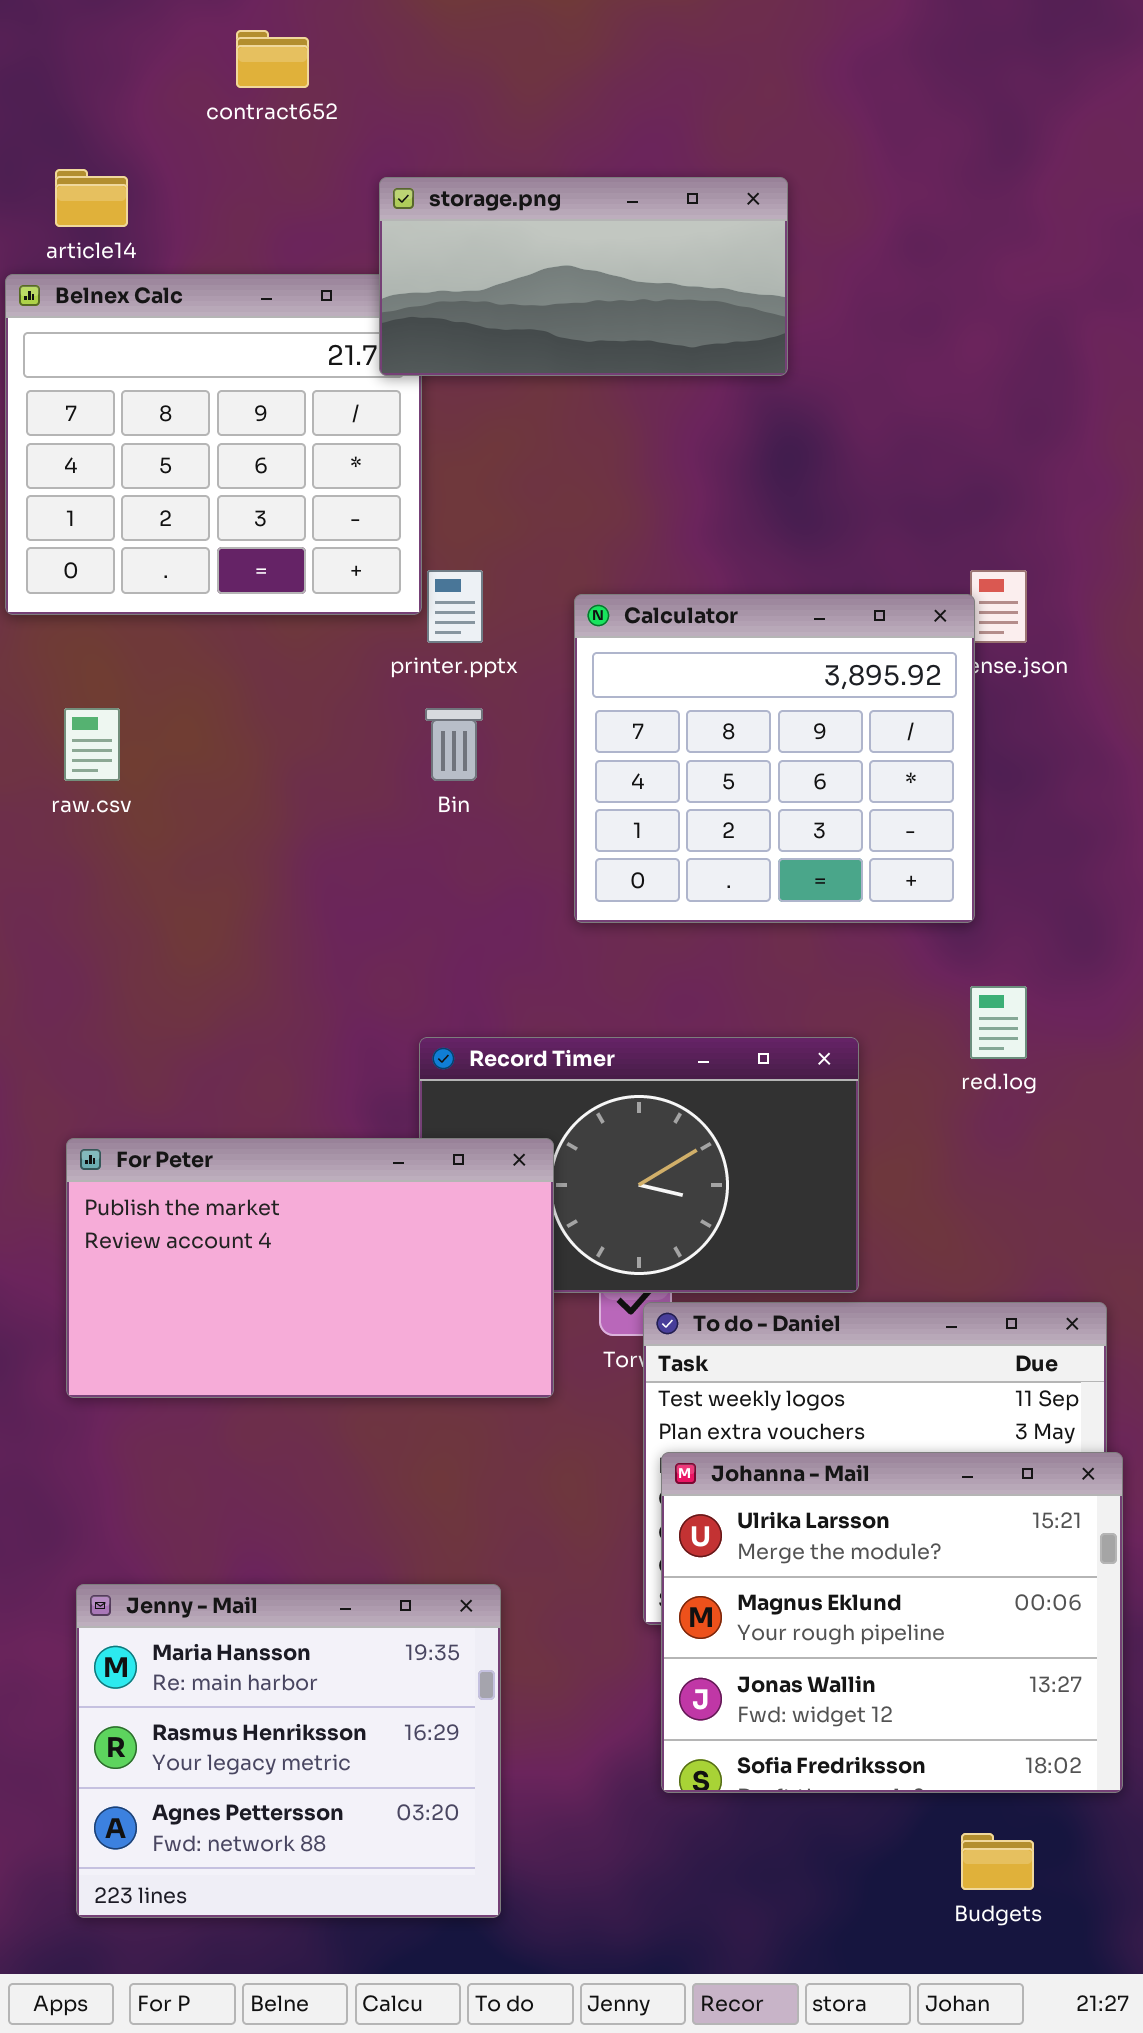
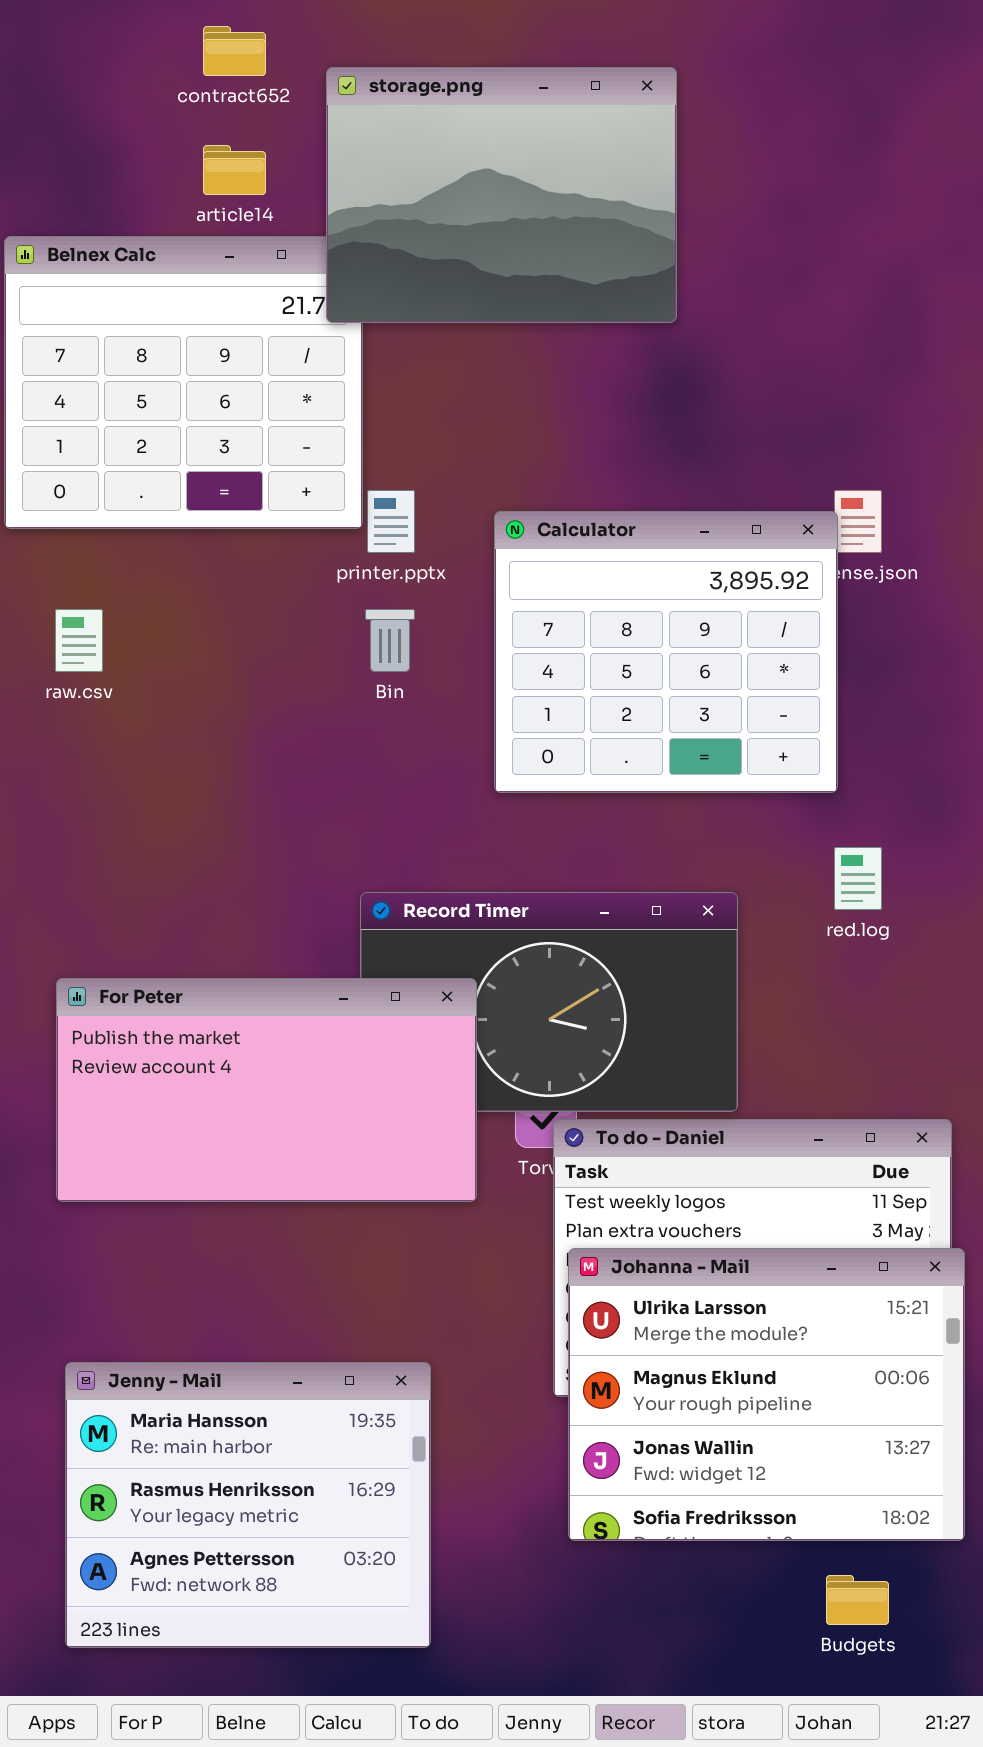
article14: [55,169,128,227] -> [203,145,266,195], moved
storage.png: [379,177,788,376] -> [326,67,677,323], resized

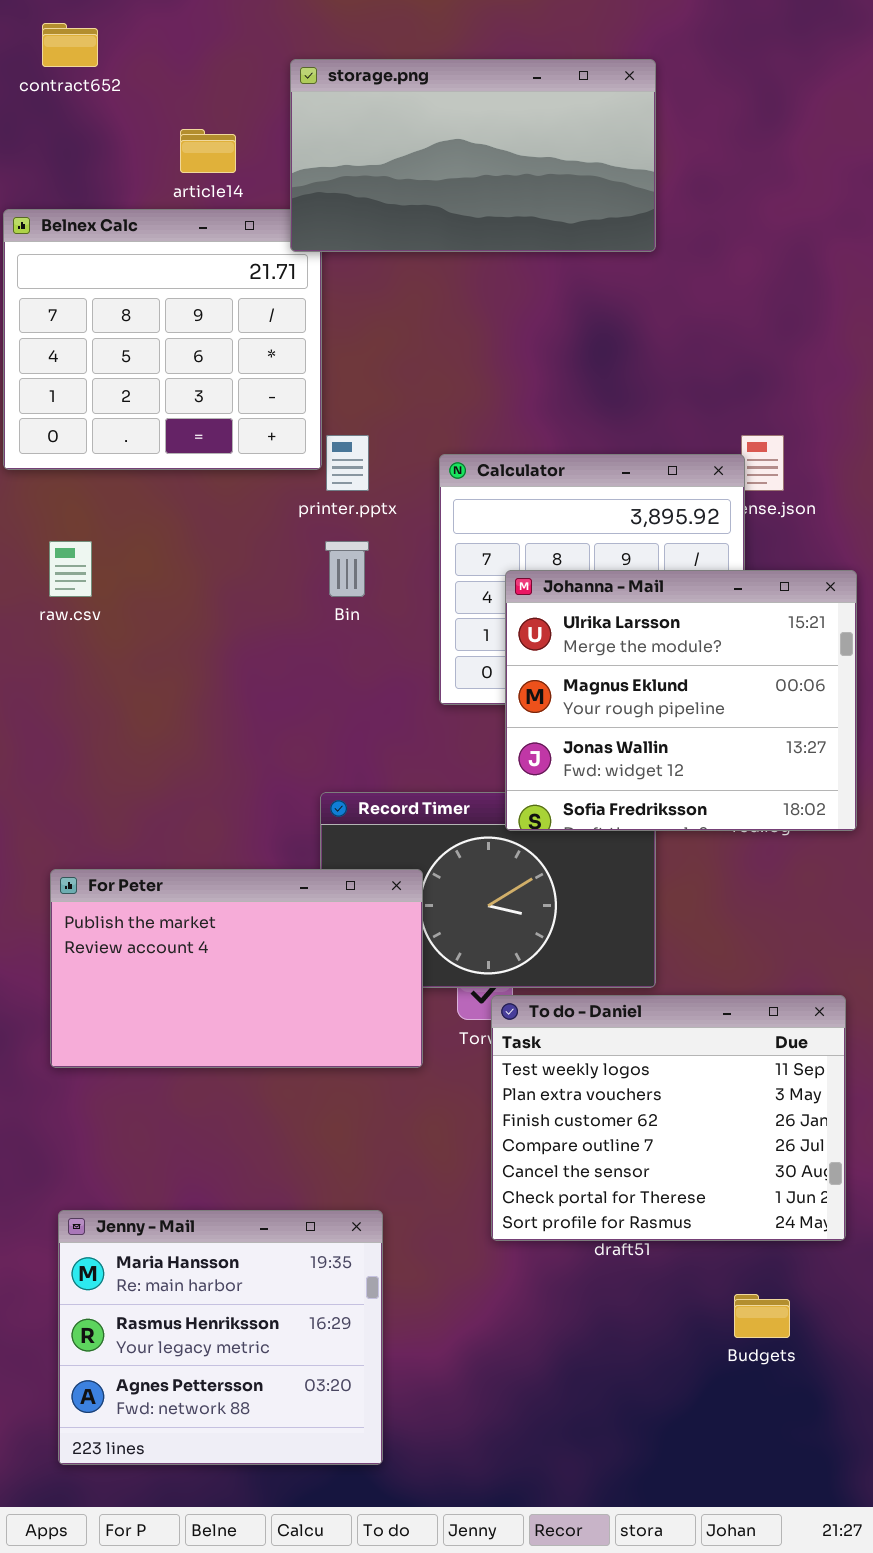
contract652: [203,26,266,76] -> [42,23,98,67], moved
storage.png: [326,67,677,323] -> [290,59,656,252], resized
Johanna - Mail: [568,1248,965,1541] -> [505,570,857,831], moved
Budgets: [826,1575,889,1625] -> [734,1294,790,1338], moved

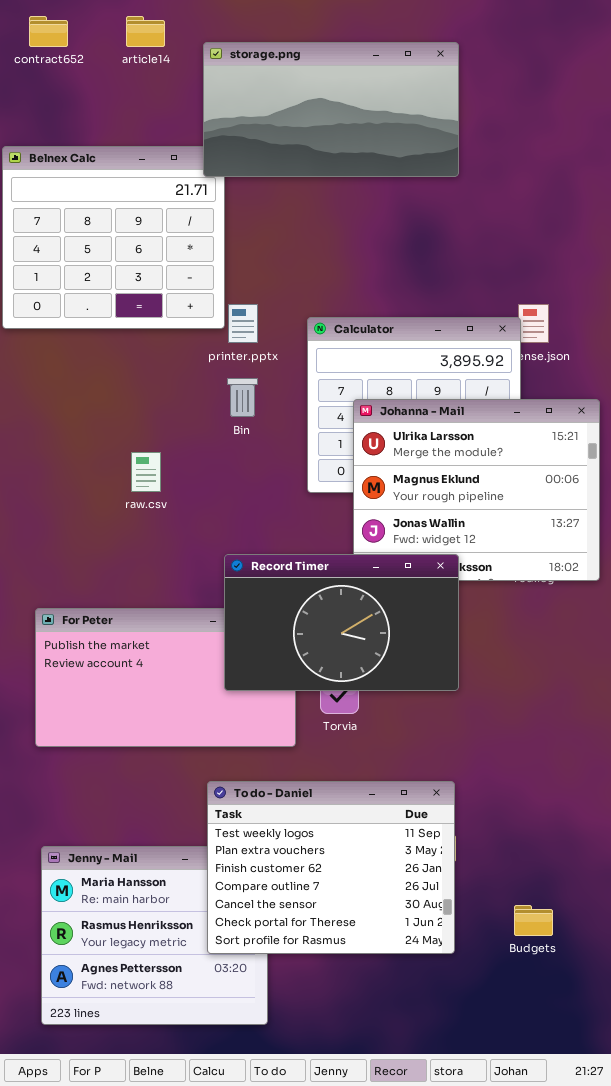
article14: [180,129,236,173] -> [126,16,165,47], moved
raw.csv: [49,541,92,597] -> [131,452,161,492], moved
Record Timer: [320,792,656,988] -> [224,554,459,691], raised
To do - Daniel: [491,995,846,1241] -> [207,781,455,954], moved

